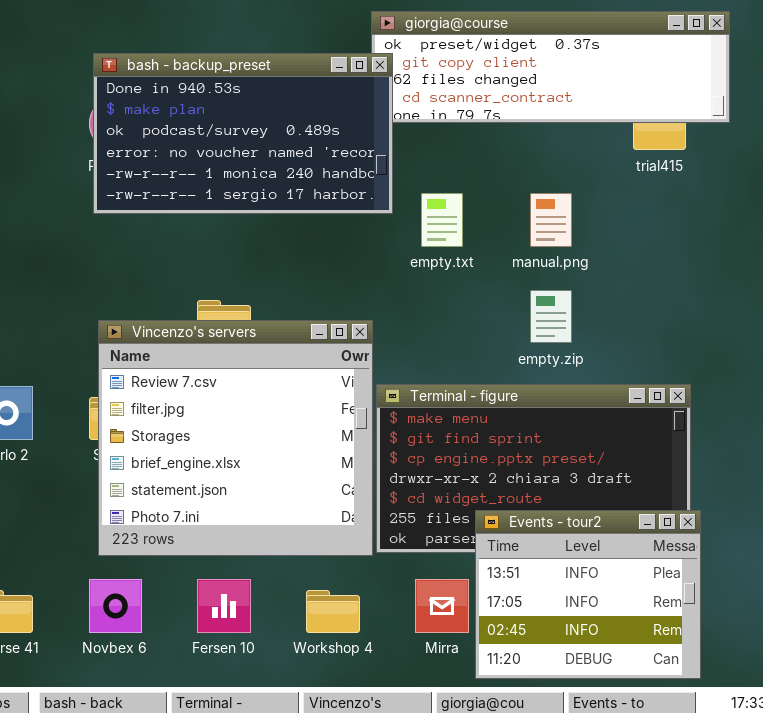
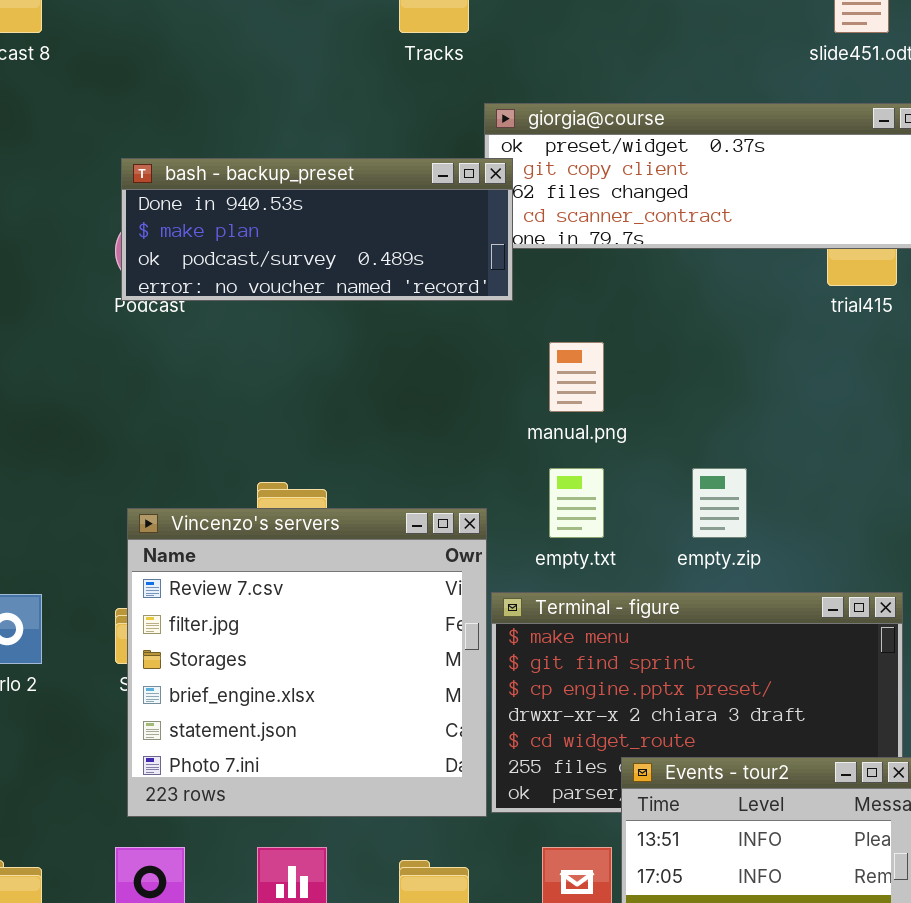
bash - backup_preset: [93,53,393,214] -> [121,158,513,301], resized
empty.txt: [421,193,463,247] -> [549,468,604,538], moved
manual.png: [530,193,572,247] -> [549,342,604,412], moved

